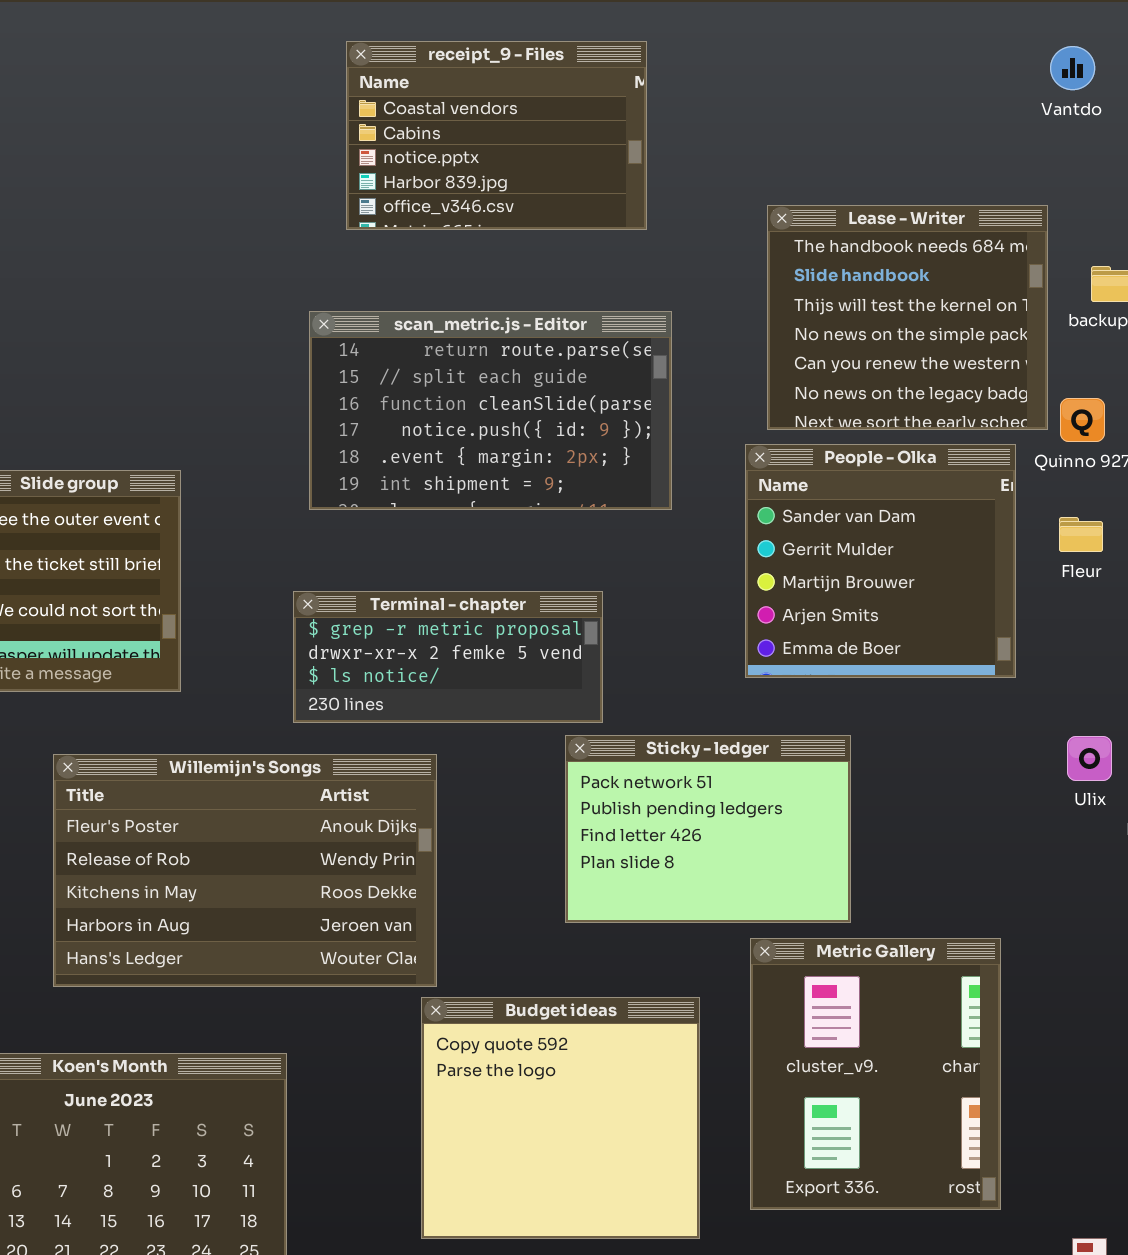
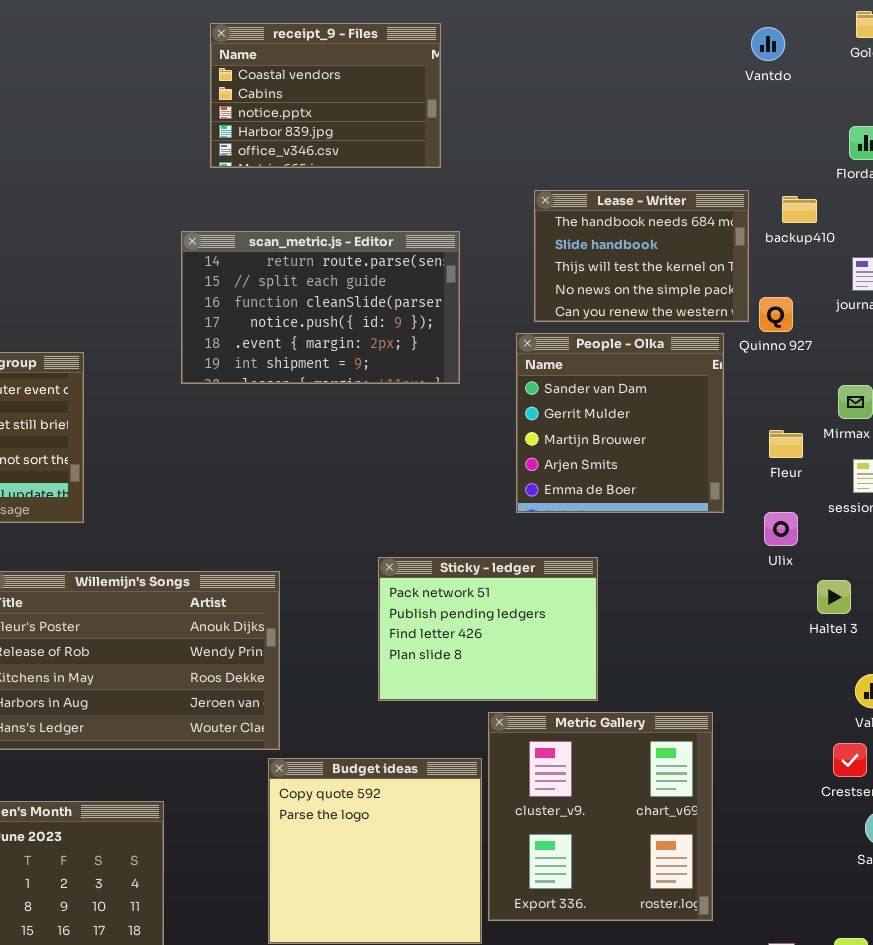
Lease - Writer: [767,205,1048,430] -> [534,190,749,322], resized
Fleur: [1059,517,1103,552] -> [769,430,803,458], moved
Terminal - chapter: [293,591,603,723] -> none, closed
Ulix: [1067,736,1112,781] -> [764,512,798,546], moved
Metric Gallery: [750,938,1001,1210] -> [488,712,713,921], resized

